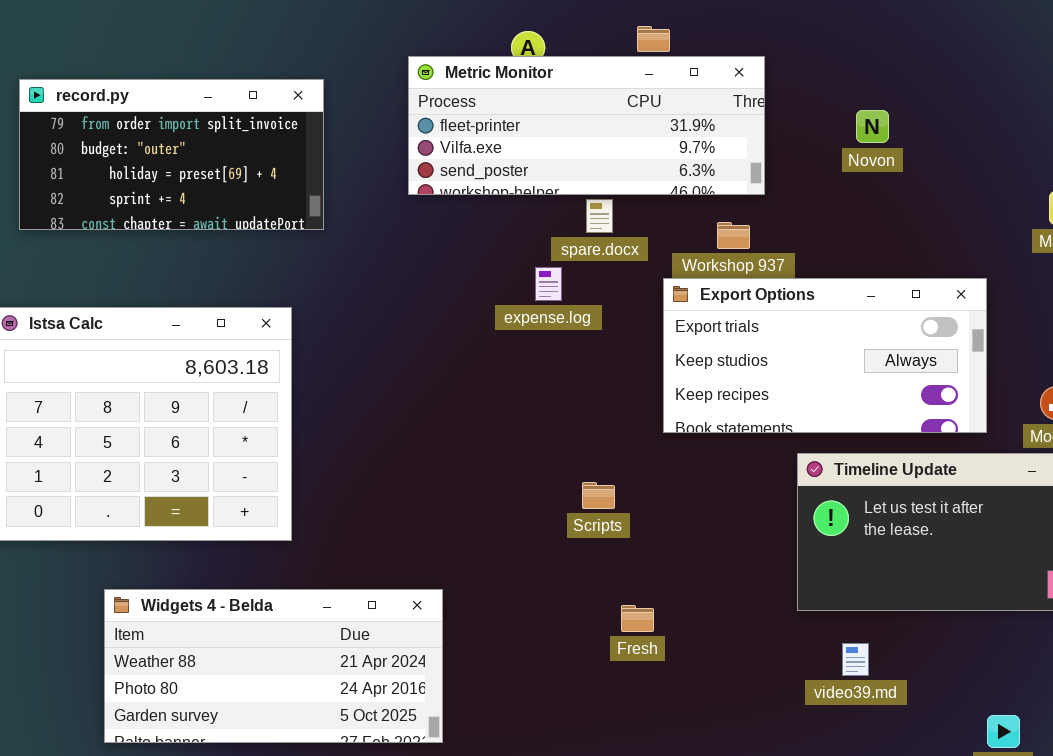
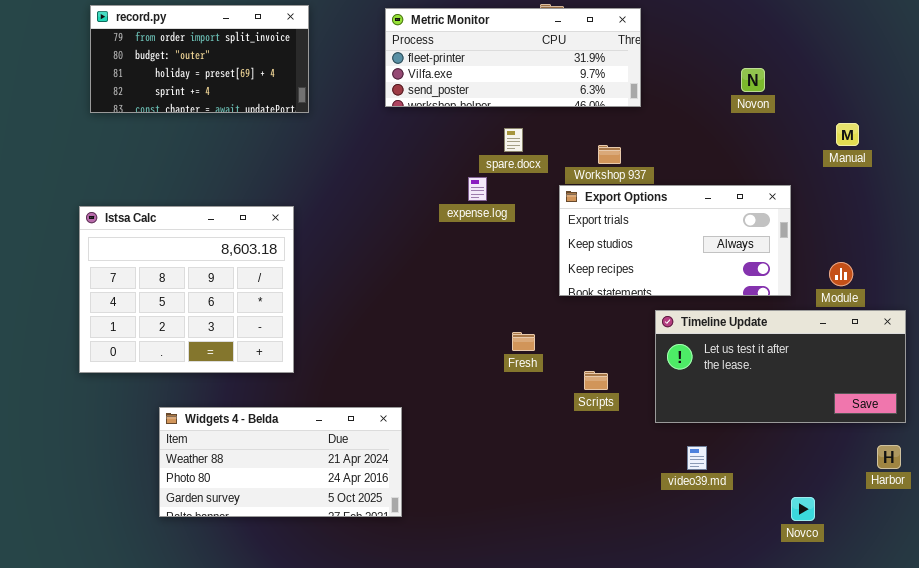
Metric Monitor: [408,56,765,195] -> [385,8,641,107], moved
record.py: [19,79,324,230] -> [90,5,309,113], moved
Novon: [856,110,889,143] -> [741,68,765,92], moved
Scripts: [582,482,615,509] -> [584,371,608,390], moved
Fresh: [621,605,654,632] -> [512,332,535,351], moved

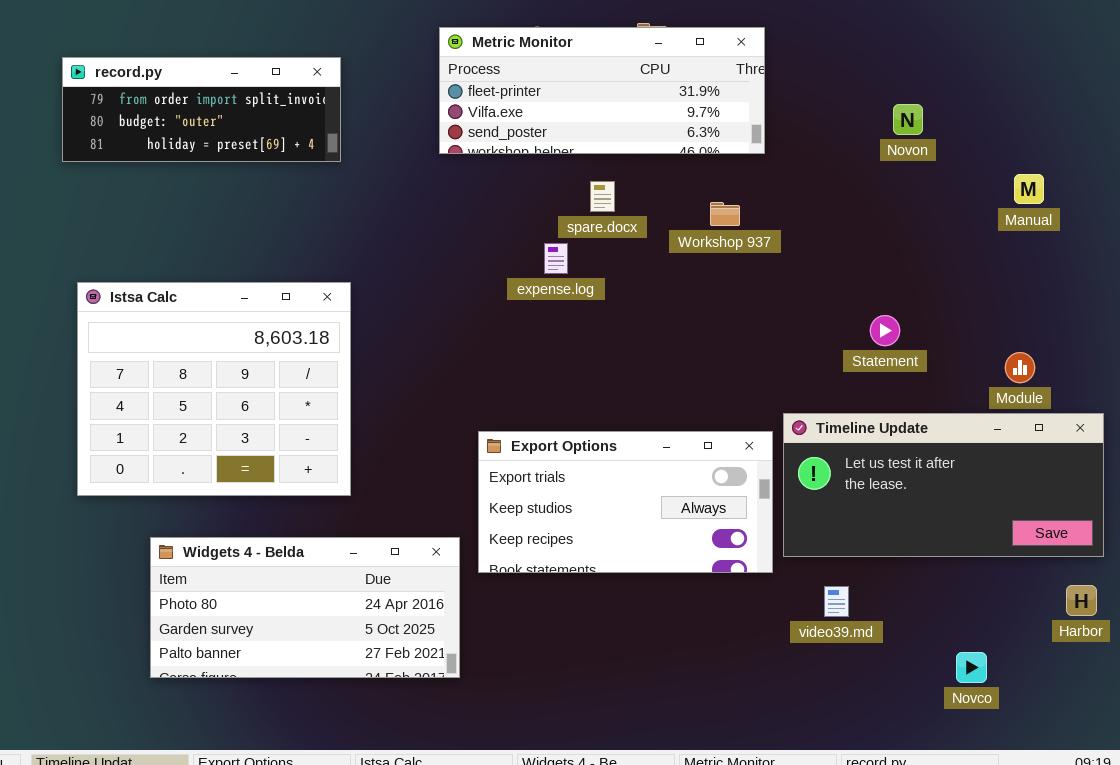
record.py: [90,5,309,113] -> [62,57,341,162], resized
Export Options: [559,185,791,296] -> [478,431,773,573], moved
Istsa Calc: [79,206,294,373] -> [77,282,351,496], moved
Widgets 4 - Belda: [159,407,402,517] -> [150,537,460,678], scrolled down 1 row

